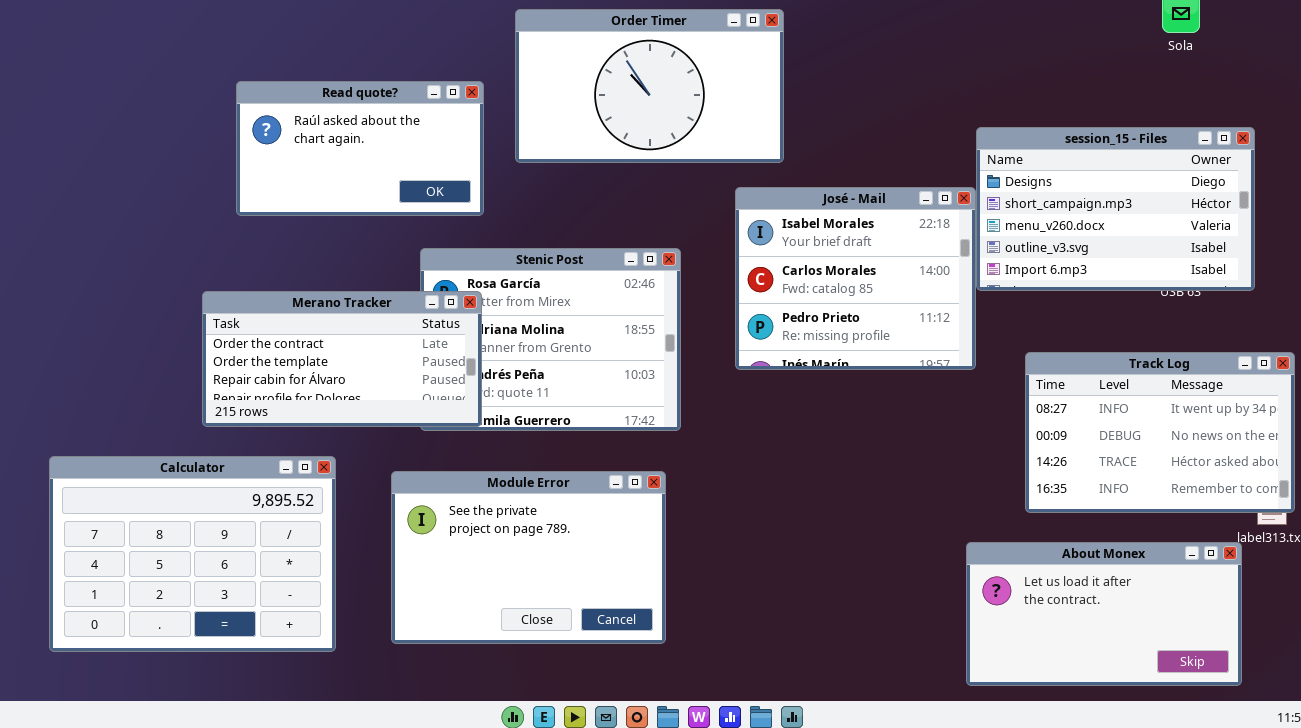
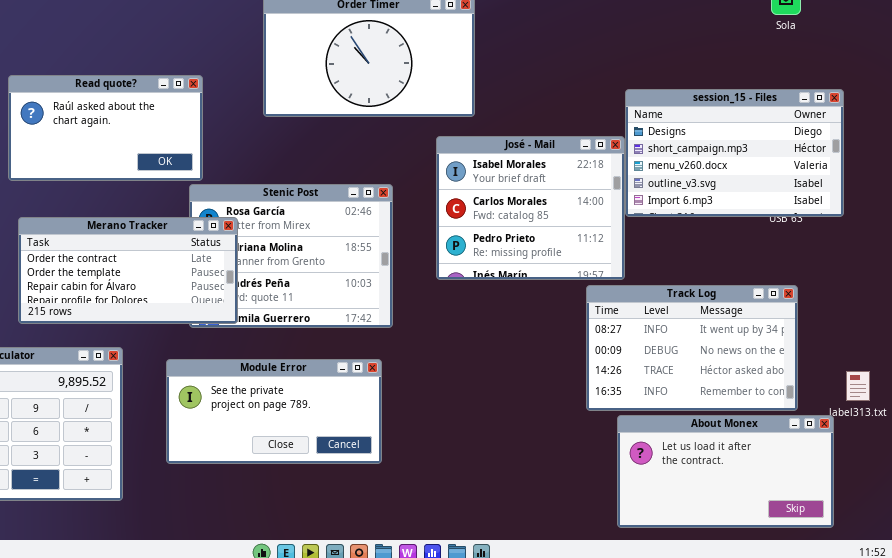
Read quote?: [236,81,484,216] -> [8,75,203,181], moved
Track Log: [1025,352,1295,513] -> [586,285,798,411], moved
Module Error: [391,471,666,644] -> [166,359,382,464], resized

